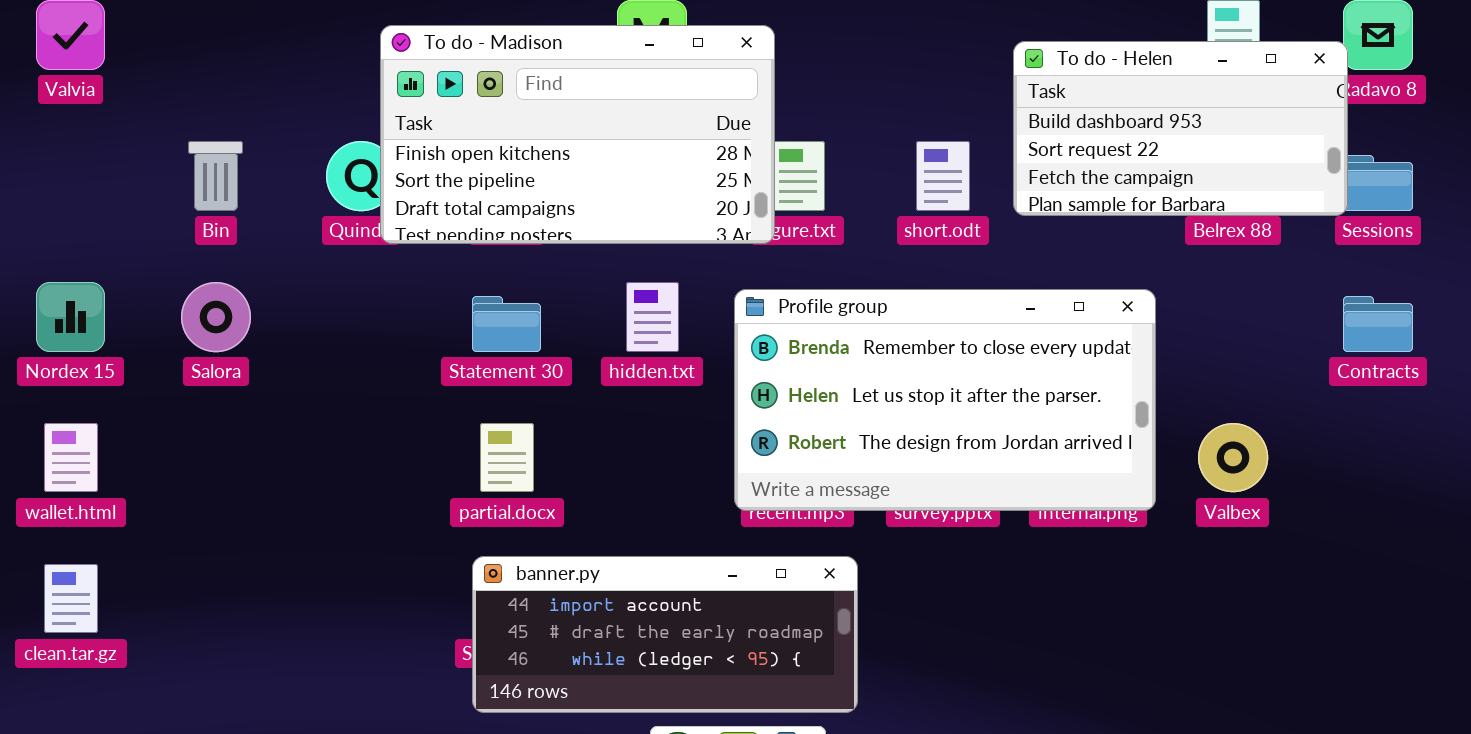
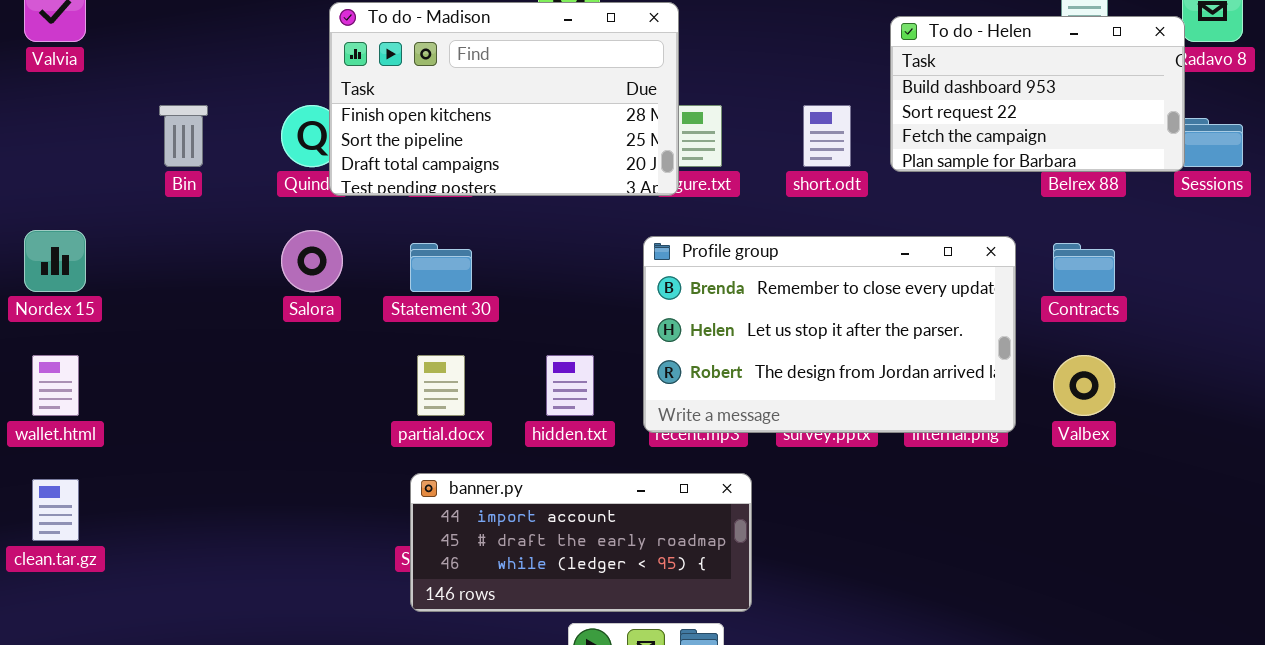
Salora: [181,282,251,352] -> [281,230,343,292], moved
hidden.txt: [626,282,679,352] -> [546,355,594,416], moved
Contracts: [1343,296,1413,352] -> [1053,243,1115,292], moved

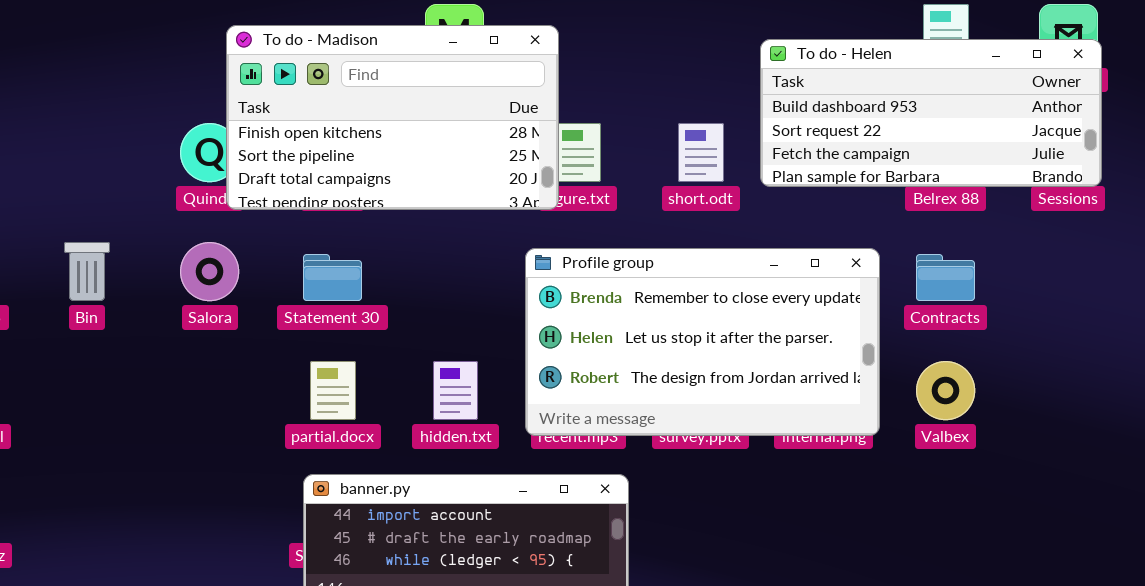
To do - Helen: [890,16,1185,172] -> [760,39,1102,187], resized
Bin: [159,105,208,167] -> [64,242,110,301], moved

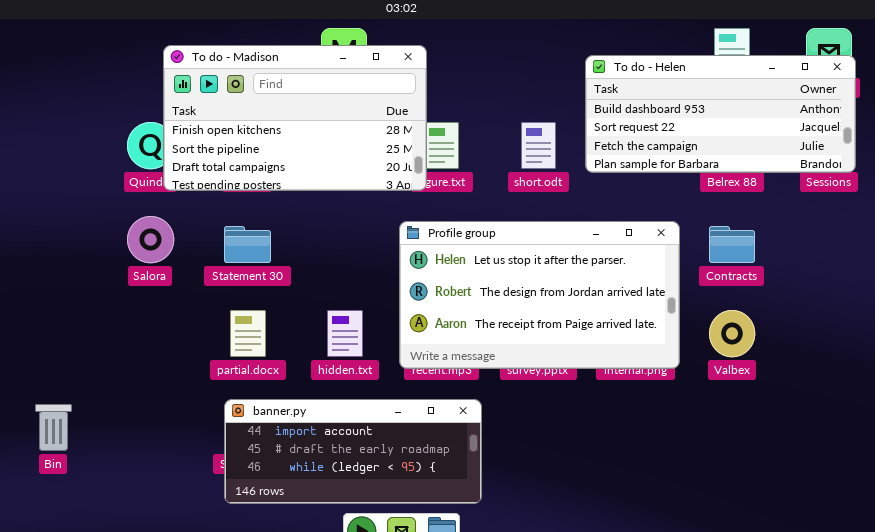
Bin: [64,242,110,301] -> [35,404,72,451], moved
Profile group: [525,248,880,436] -> [399,221,680,369], scrolled down 1 row

